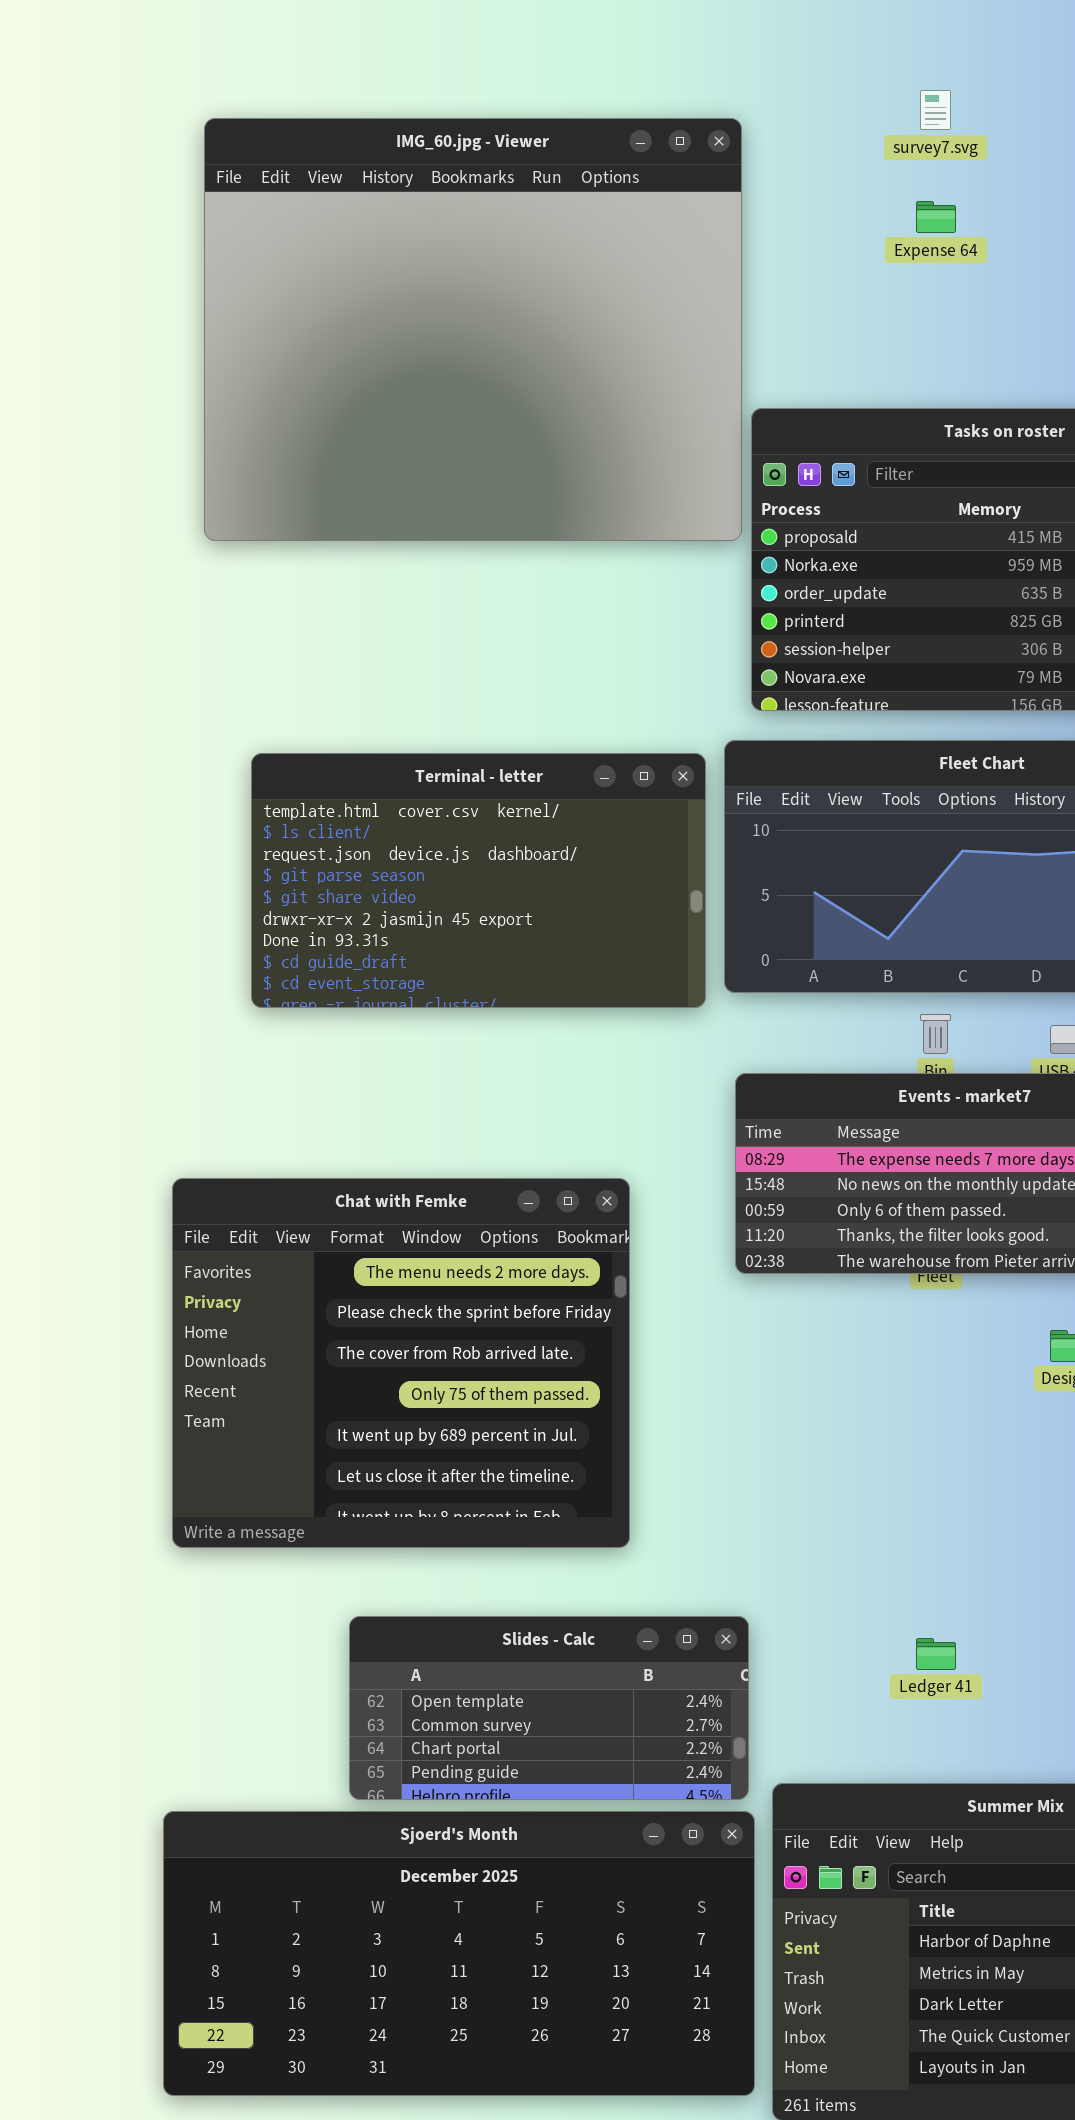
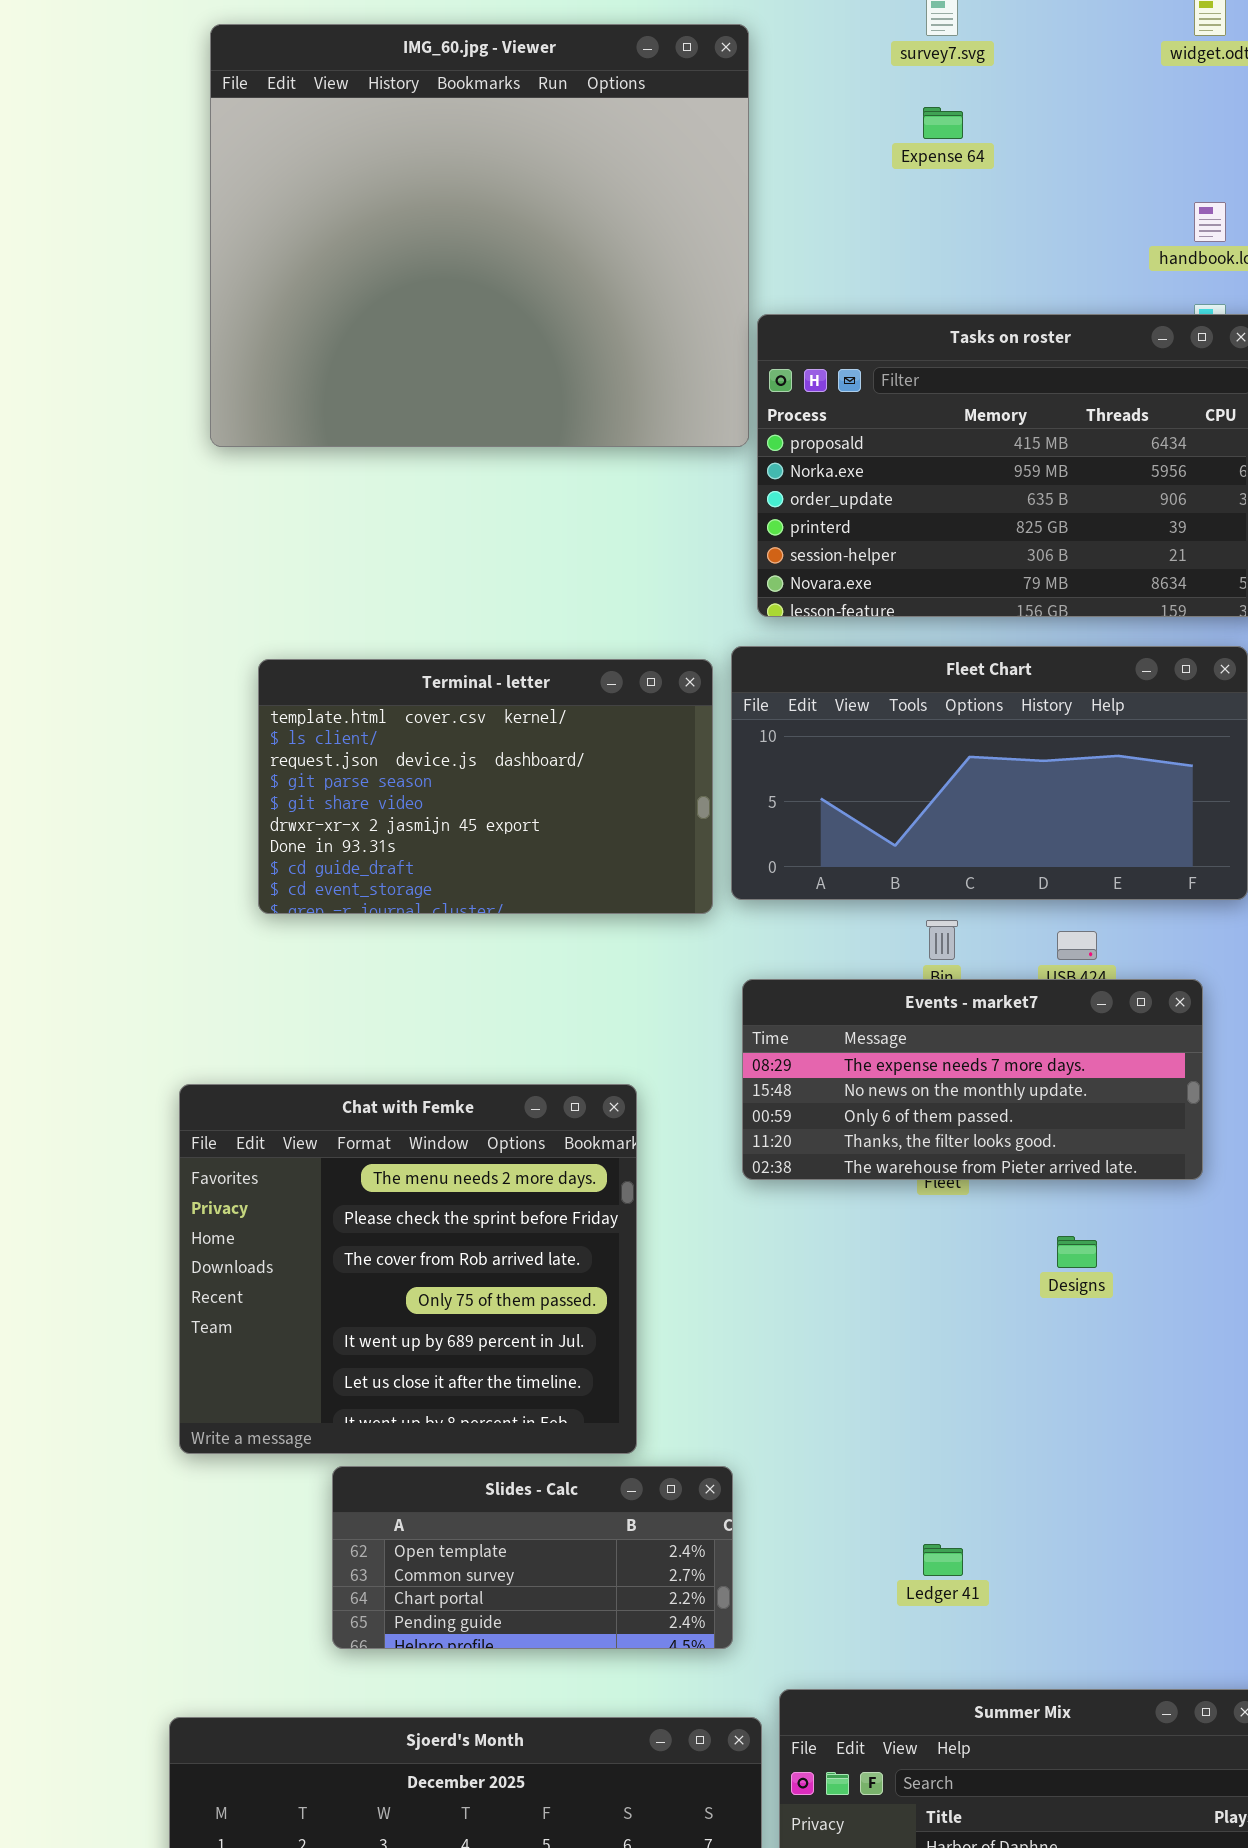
Slides - Calc: [349,1616,749,1800] -> [332,1466,733,1649], moved

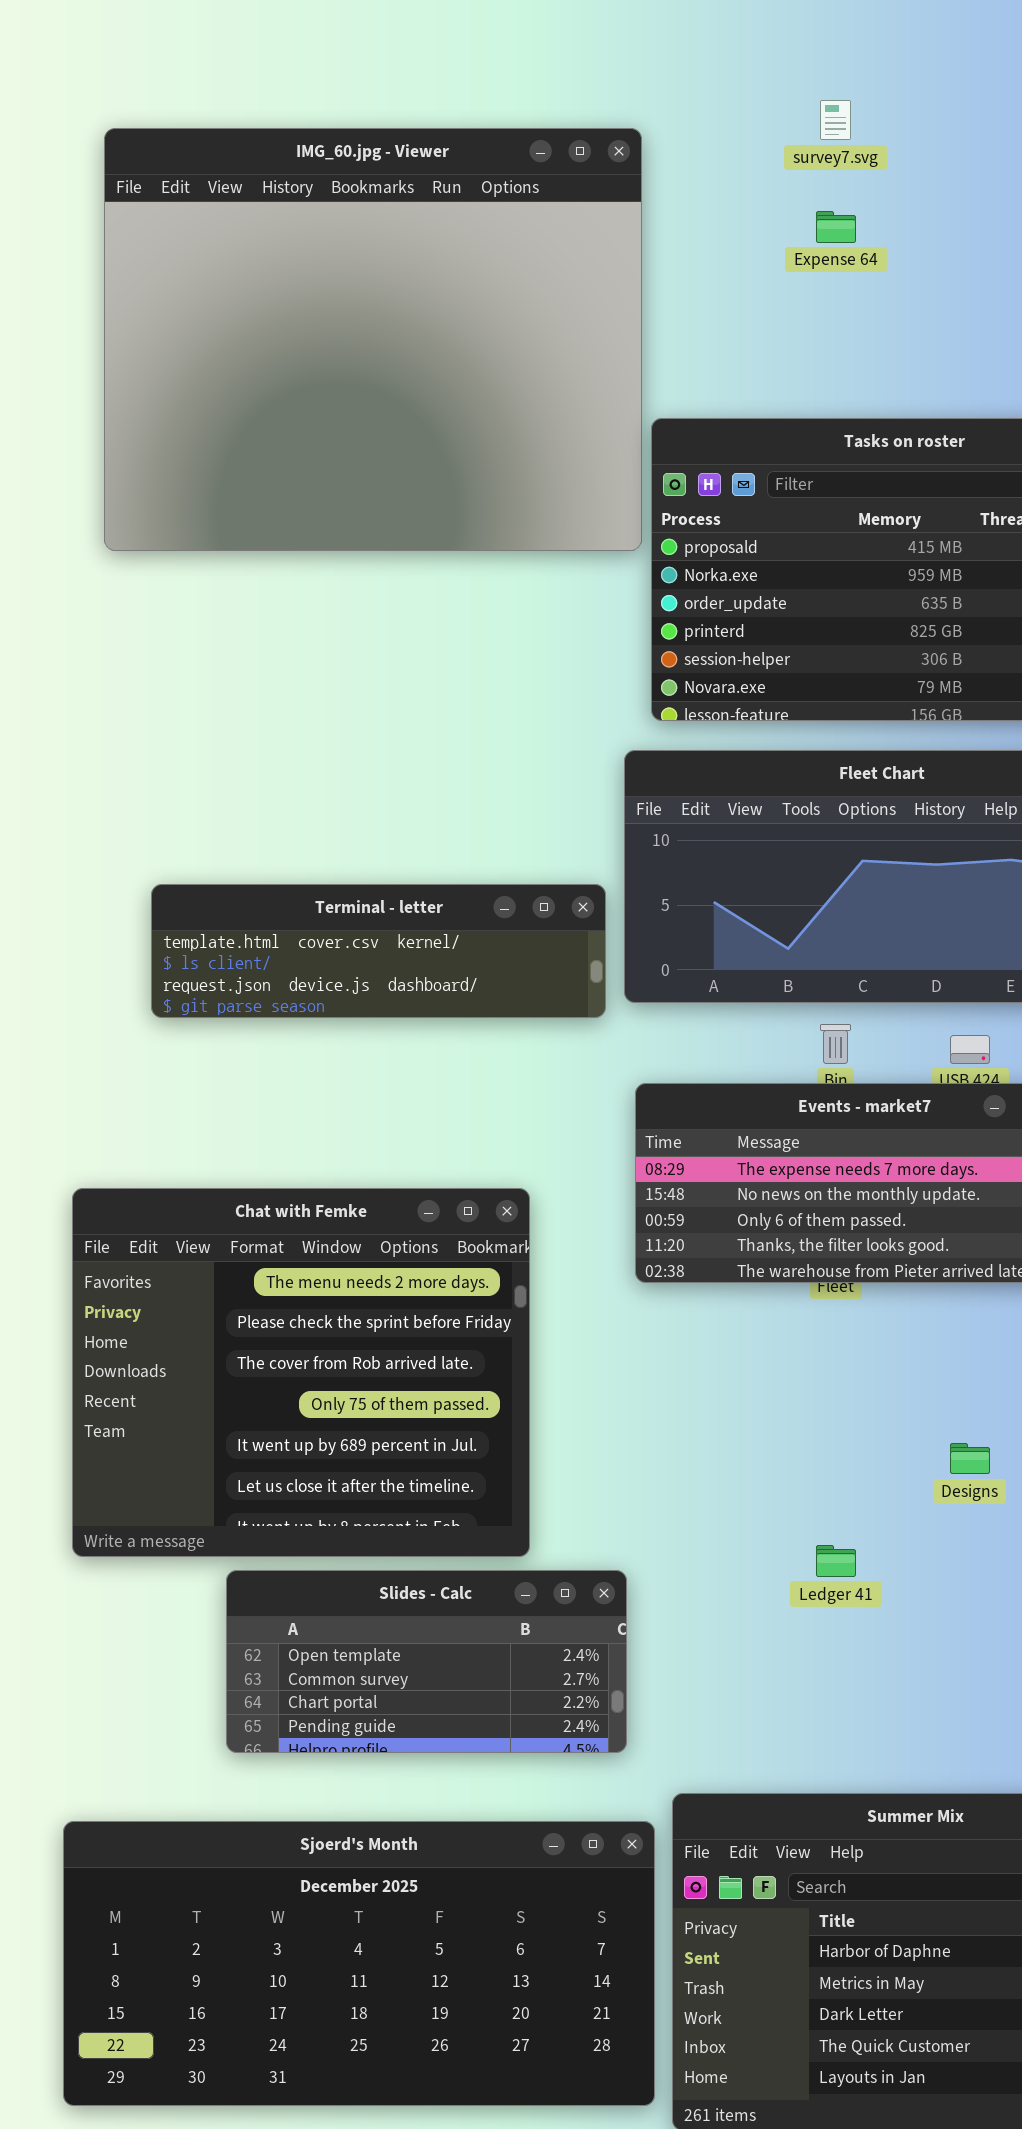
Terminal - letter: [258,659,713,914] -> [151,884,606,1018], resized
Designs: [1057,1236,1097,1268] -> [950,1443,990,1474], moved
Ledger 41: [923,1544,963,1576] -> [816,1545,856,1577], moved

